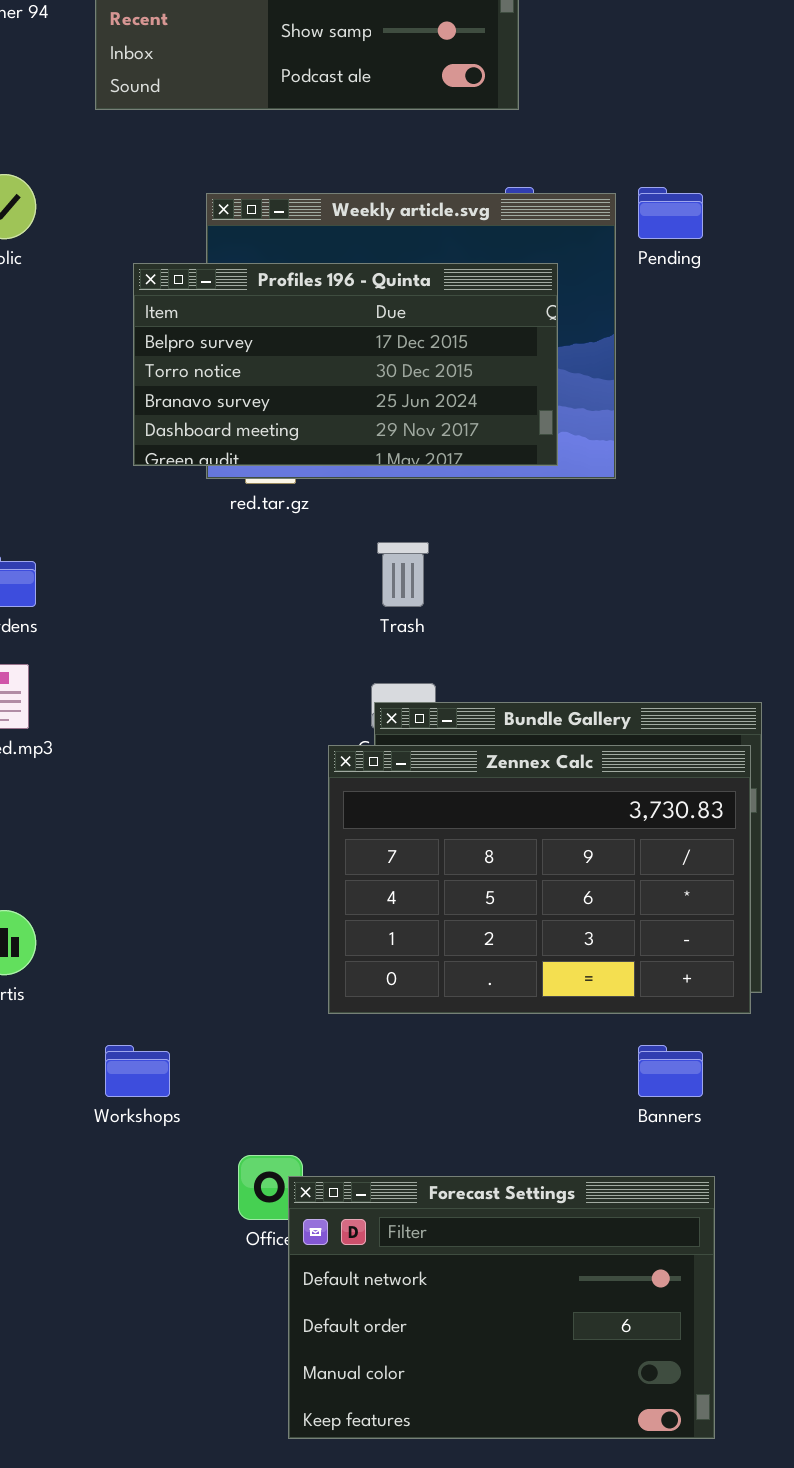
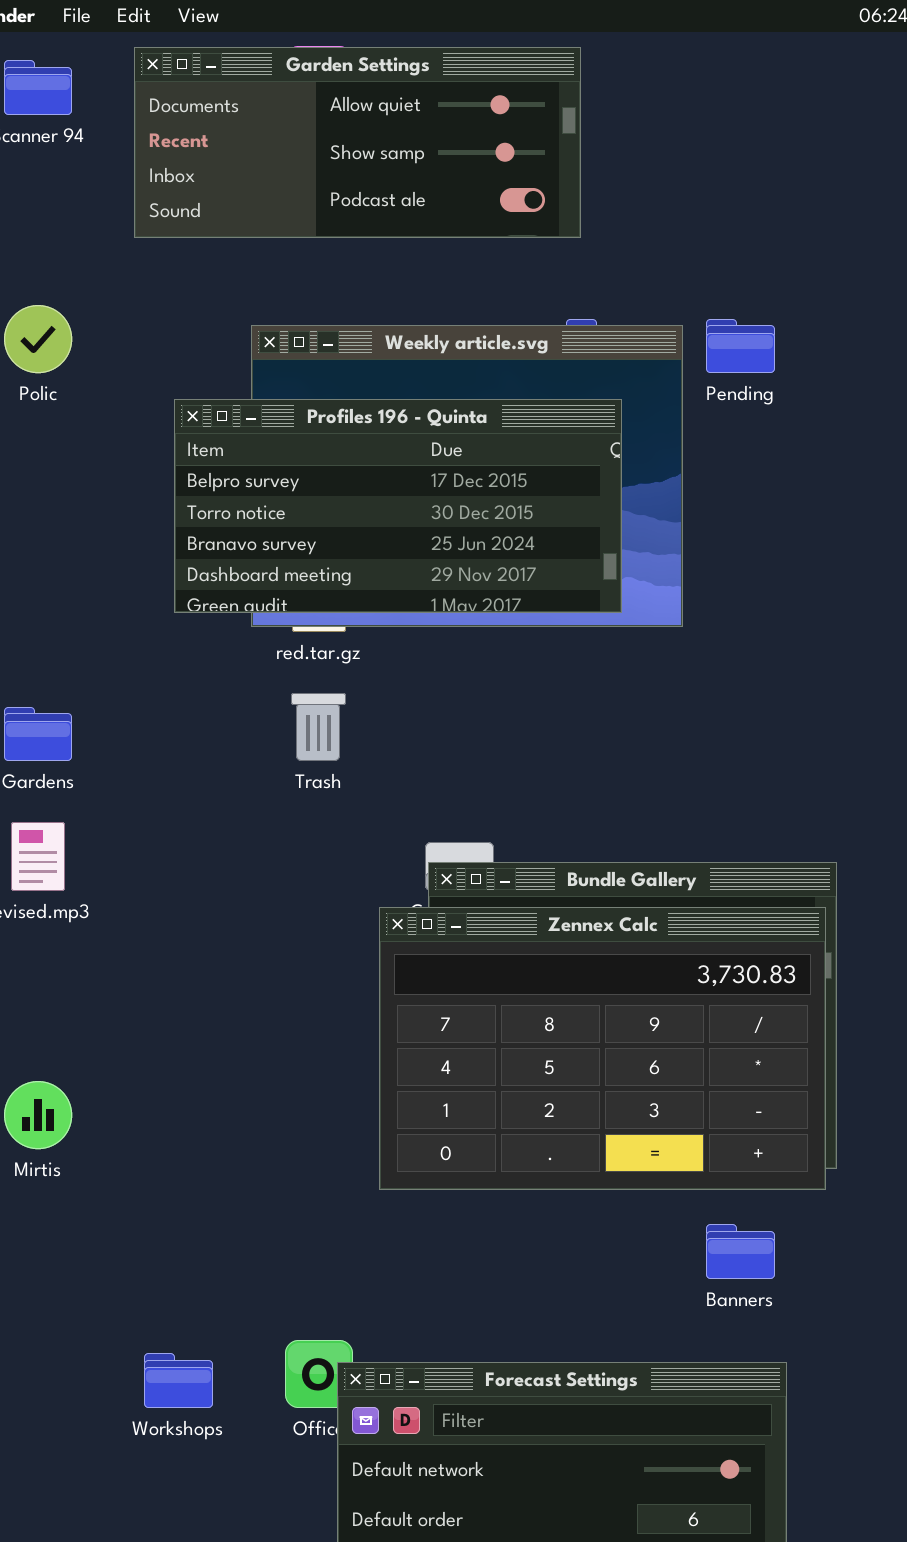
Trash: [377,542,429,607] -> [291,693,346,761], moved
Workshops: [105,1045,170,1097] -> [144,1353,213,1408], moved

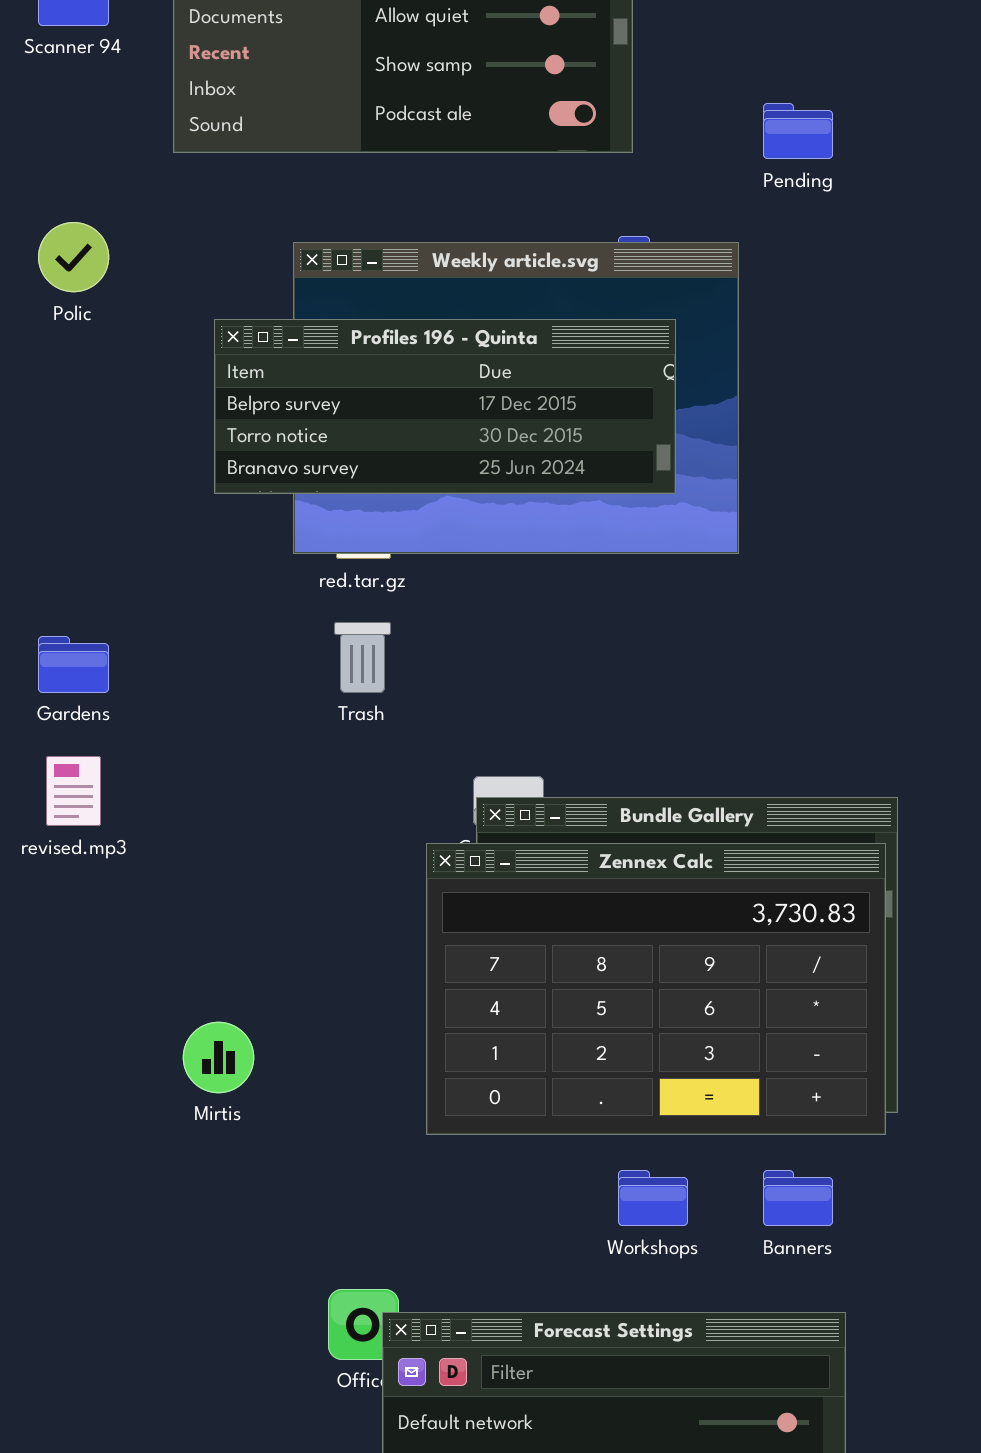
Pending: [706,319,775,373] -> [763,103,833,159], moved
Profiles 196 - Quinta: [174,399,622,613] -> [214,319,676,494], resized
Mirtis: [4,1081,72,1149] -> [183,1022,254,1093], moved
Workshops: [144,1353,213,1408] -> [618,1170,688,1226], moved

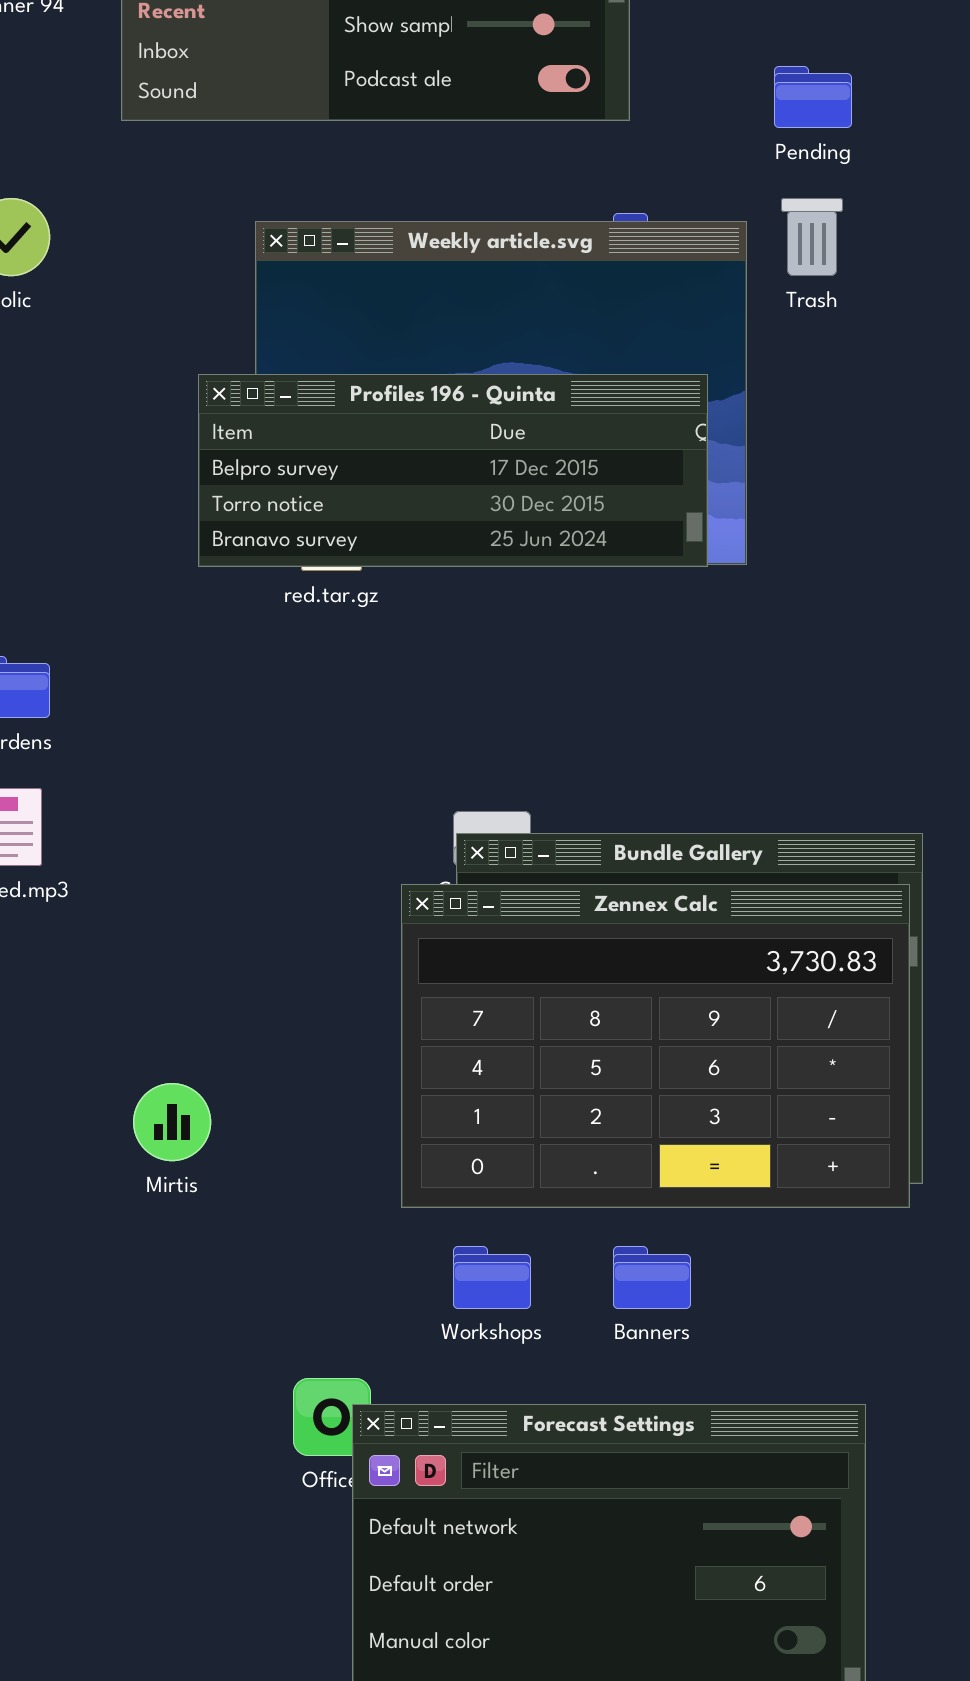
Profiles 196 - Quinta: [214,319,676,494] -> [198,374,708,567], moved
Trash: [334,622,391,693] -> [781,198,843,276], moved
Workshops: [618,1170,688,1226] -> [453,1246,531,1309], moved
Banners: [763,1170,833,1226] -> [613,1246,691,1309], moved

